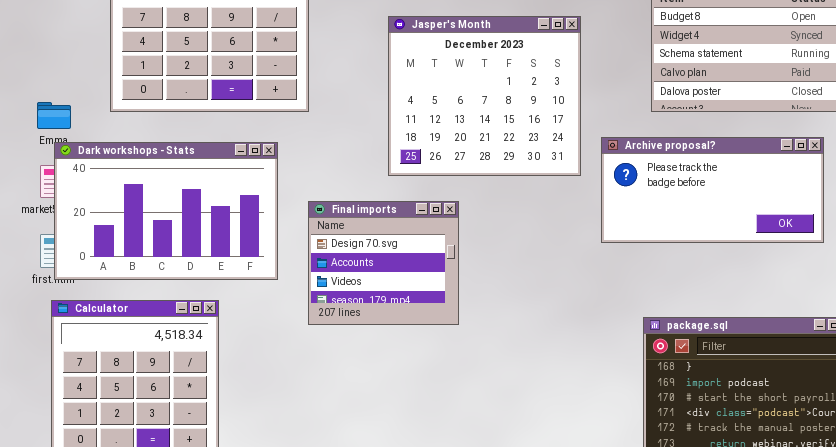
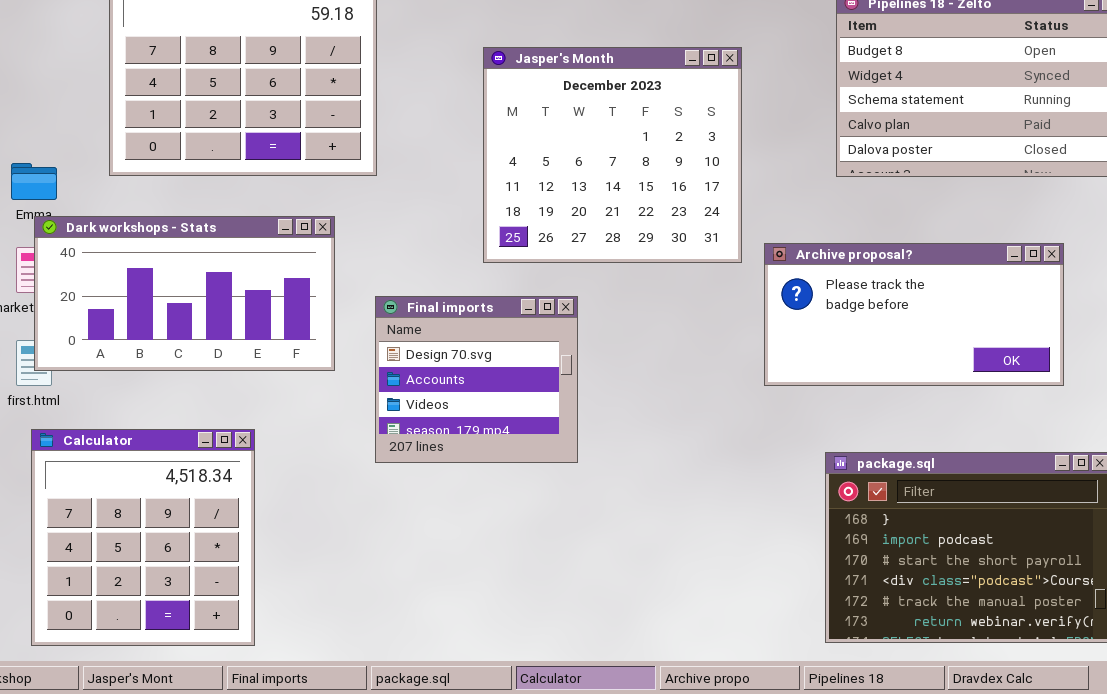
Archive proposal?: [601,137,824,243] -> [764,243,1064,386], moved
Dark workshops - Stats: [54,142,278,280] -> [34,216,335,371], resized

